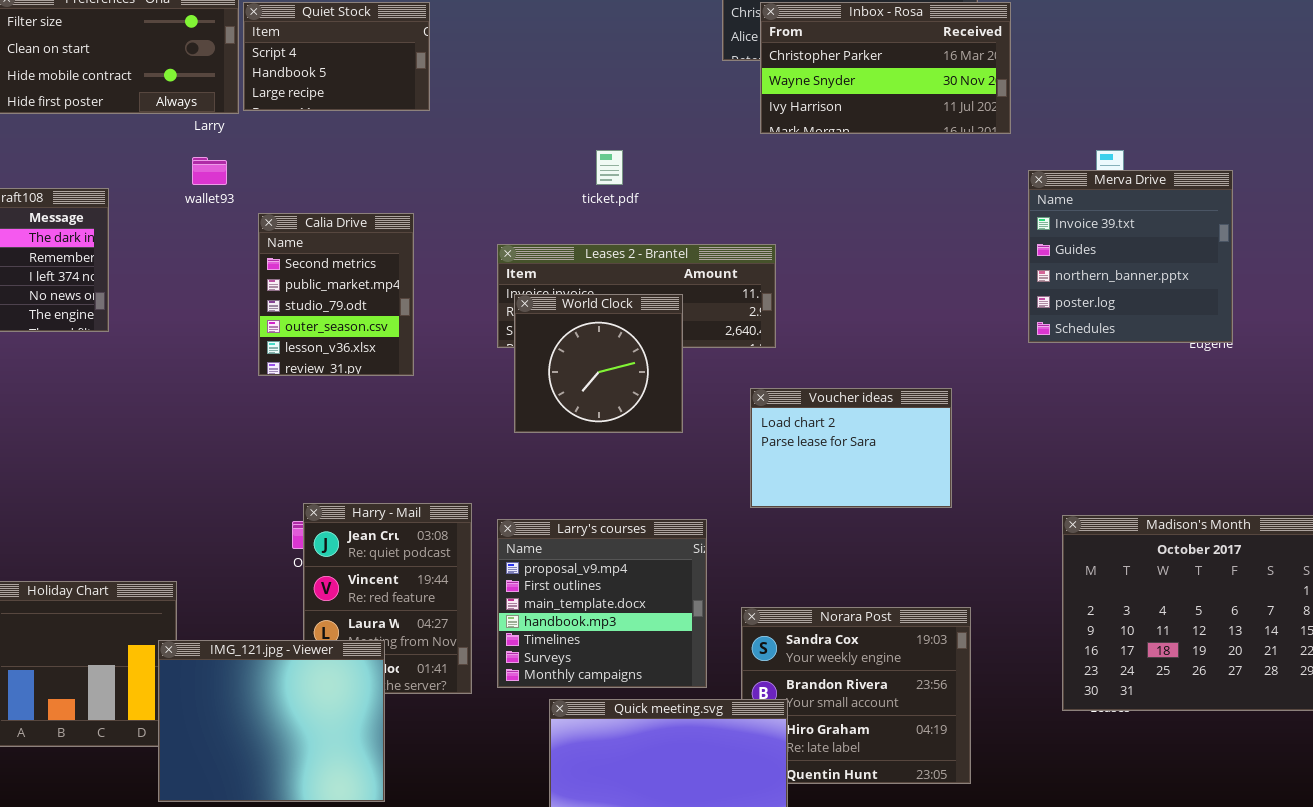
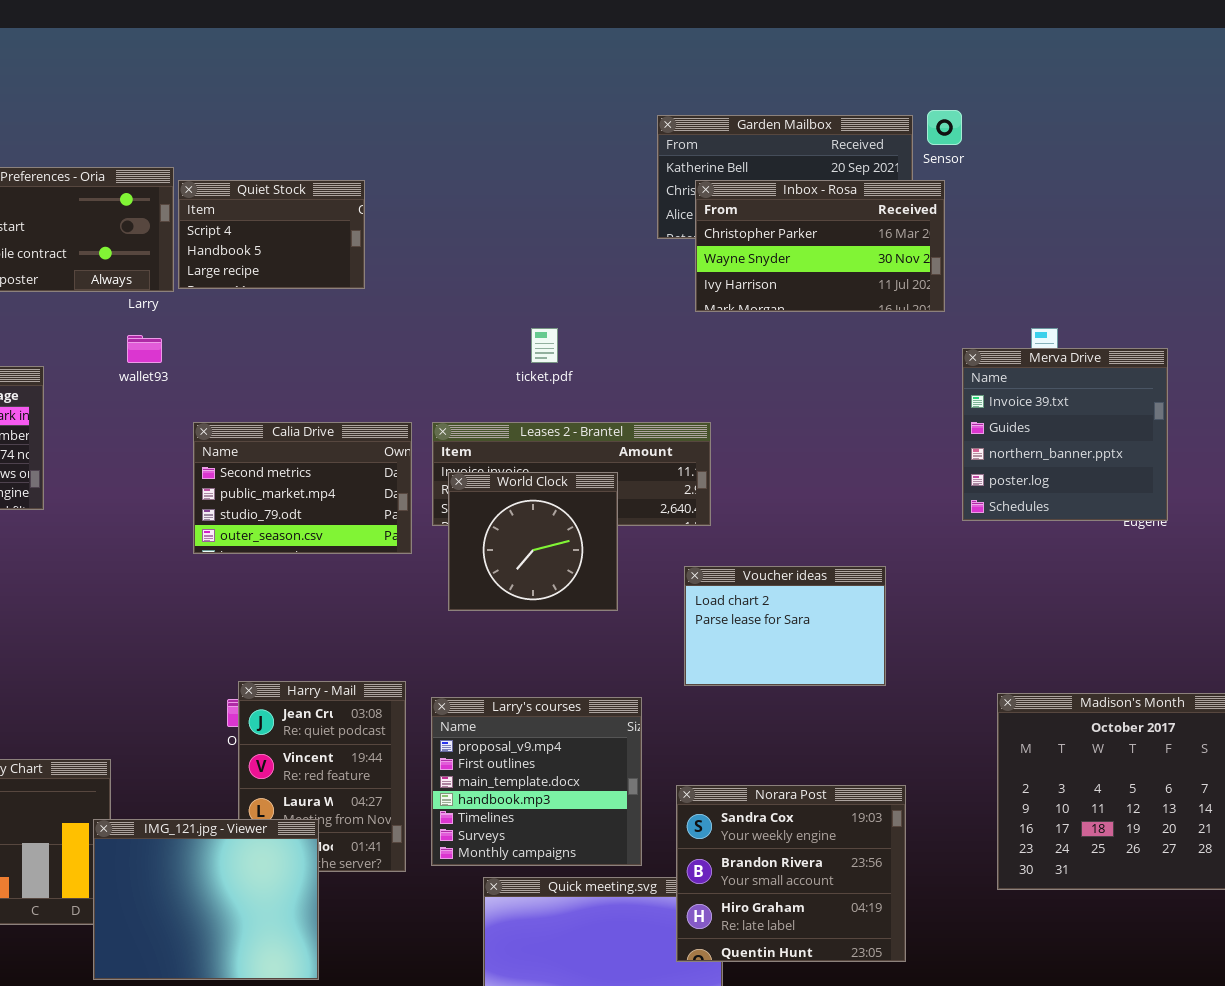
Calia Drive: [258,213,414,376] -> [193,422,412,554], resized
Norara Post: [741,607,971,784] -> [676,785,906,962], raised

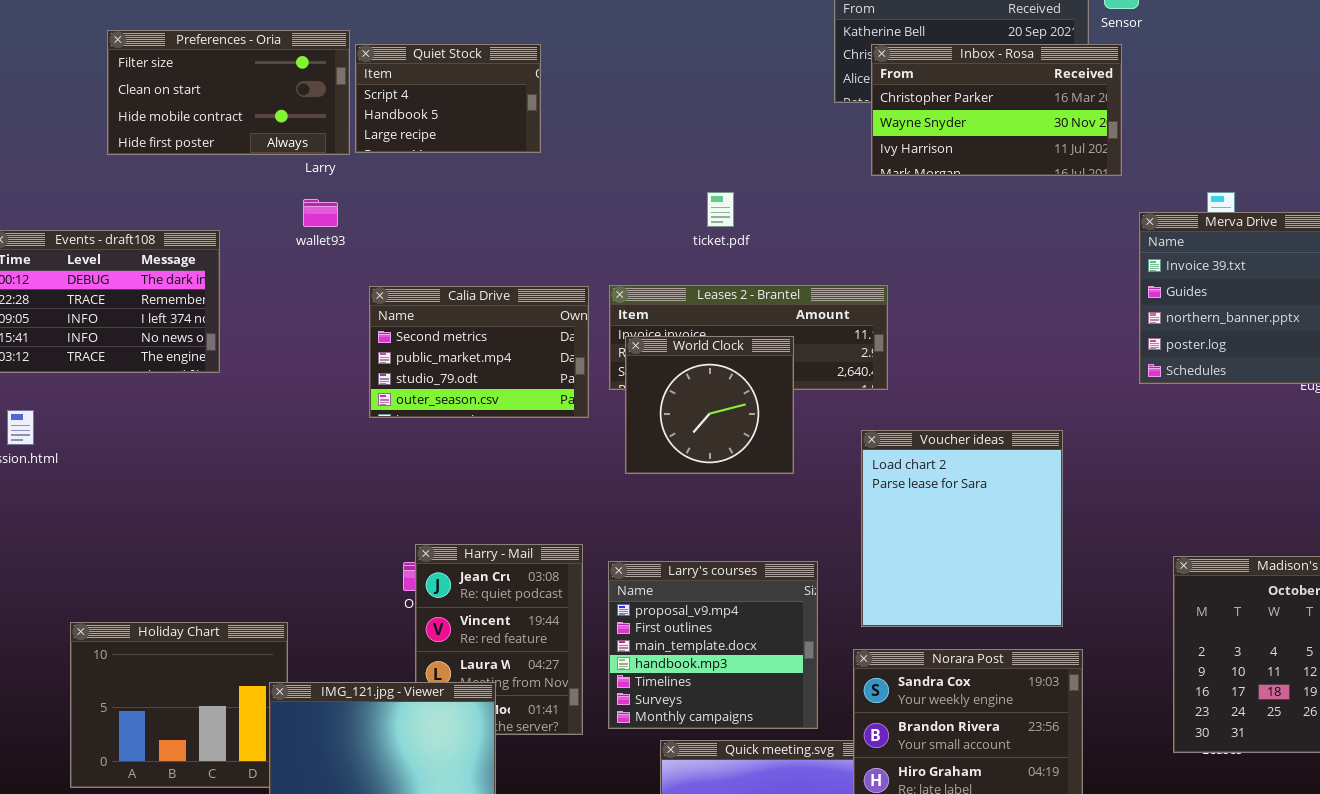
Voucher ideas: [684,566,886,686] -> [861,430,1063,627], resized

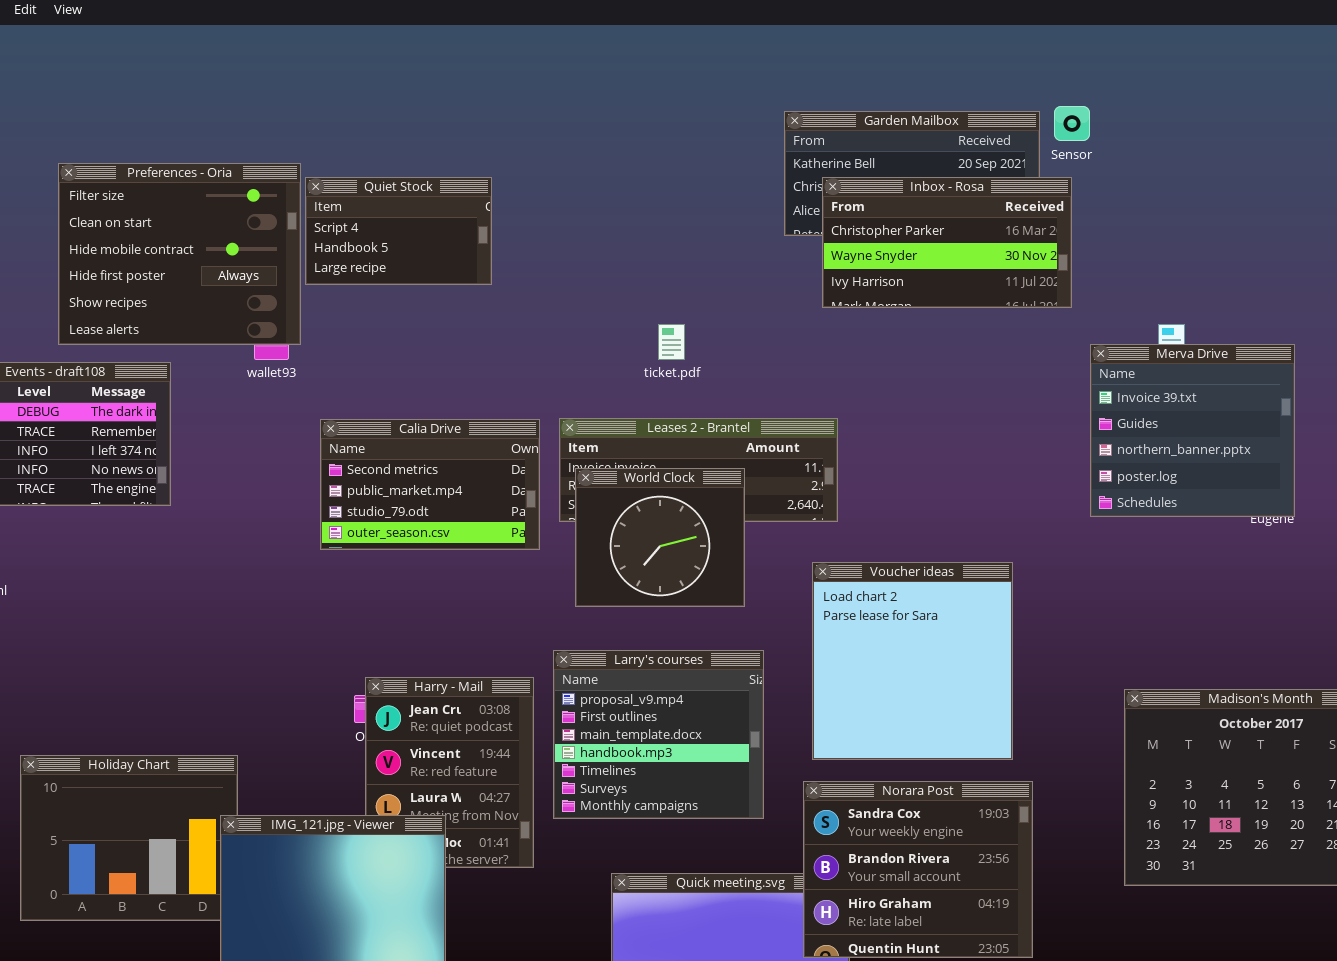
Preferences - Oria: [107,30,350,155] -> [58,163,301,345], resized
Larry's courses: [608,561,818,729] -> [553,650,764,819], moved

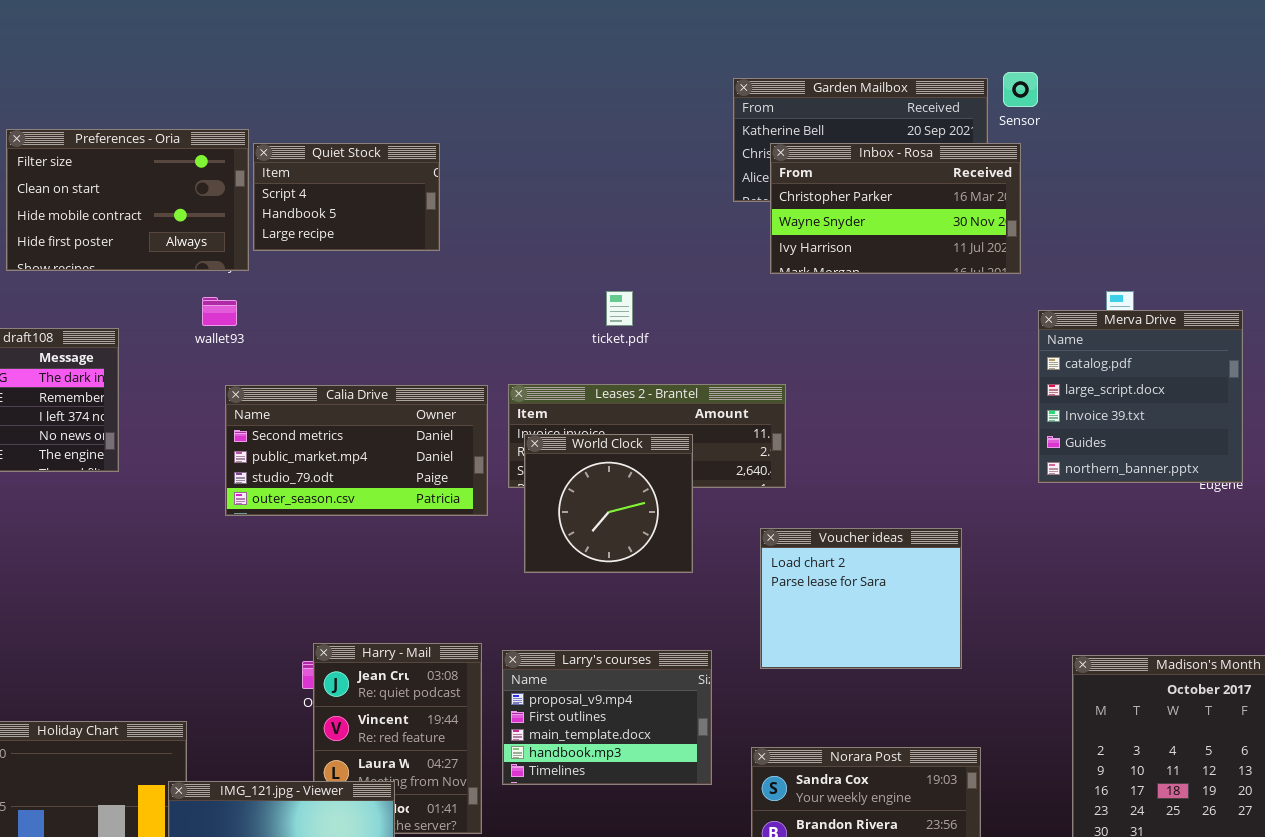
Preferences - Oria: [58,163,301,345] -> [6,129,249,271], resized
Merva Drive: [1090,344,1295,517] -> [1038,310,1243,483], scrolled up 2 rows
Calia Drive: [320,419,540,550] -> [225,385,488,516], resized
Voucher ideas: [812,562,1013,760] -> [760,528,962,669], resized
Larry's courses: [553,650,764,819] -> [502,650,712,785], resized

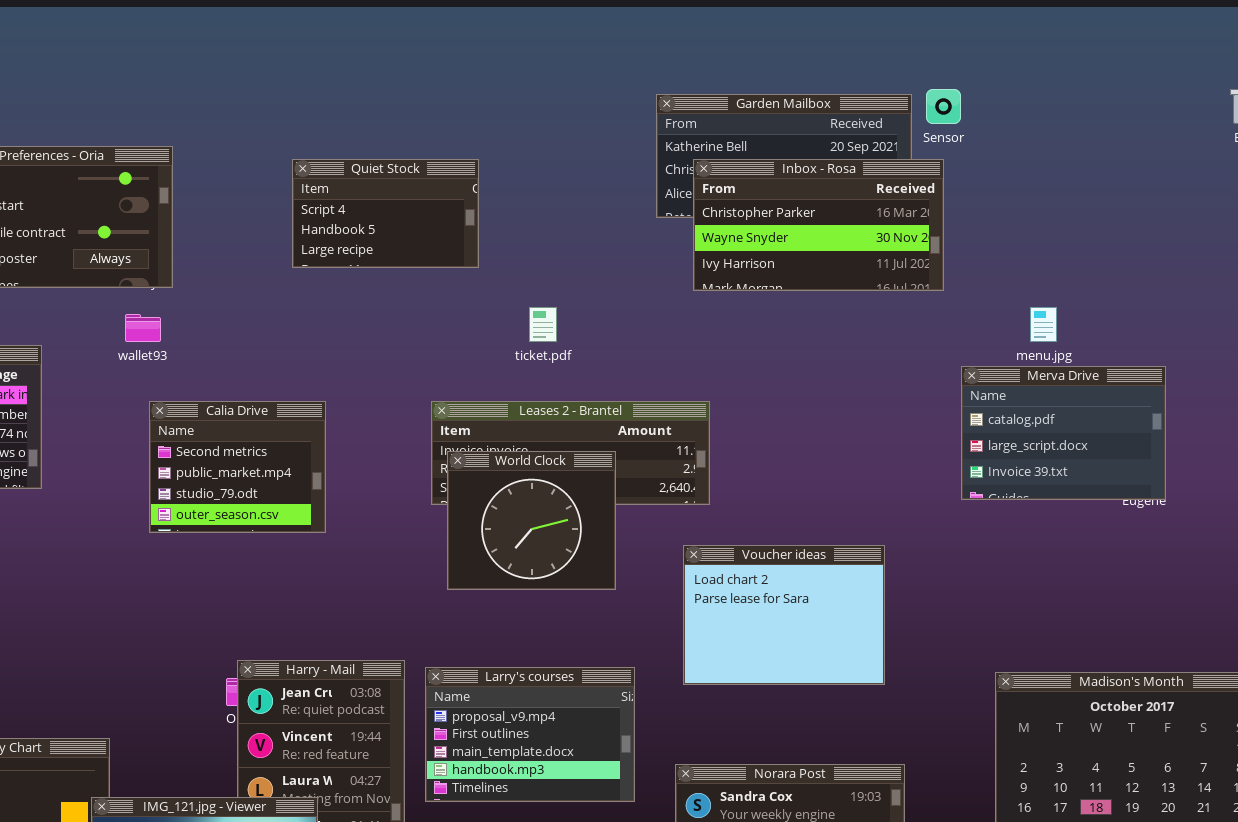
Quiet Stock: [253,143,440,251] -> [292,159,479,268], moved
Merva Drive: [1038,310,1243,483] -> [961,366,1166,500], resized
Calia Drive: [225,385,488,516] -> [149,401,326,533], resized

